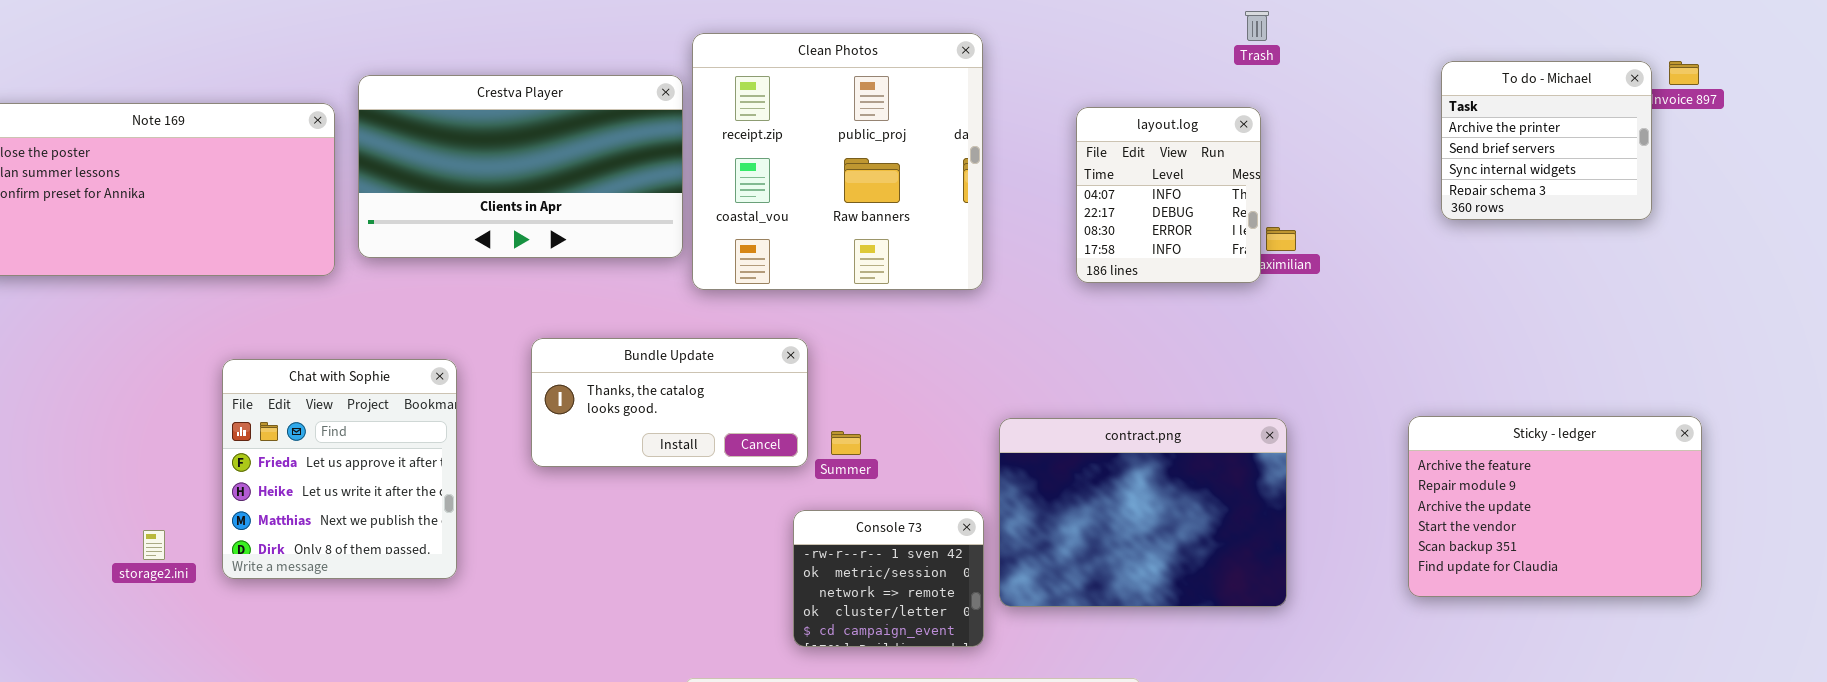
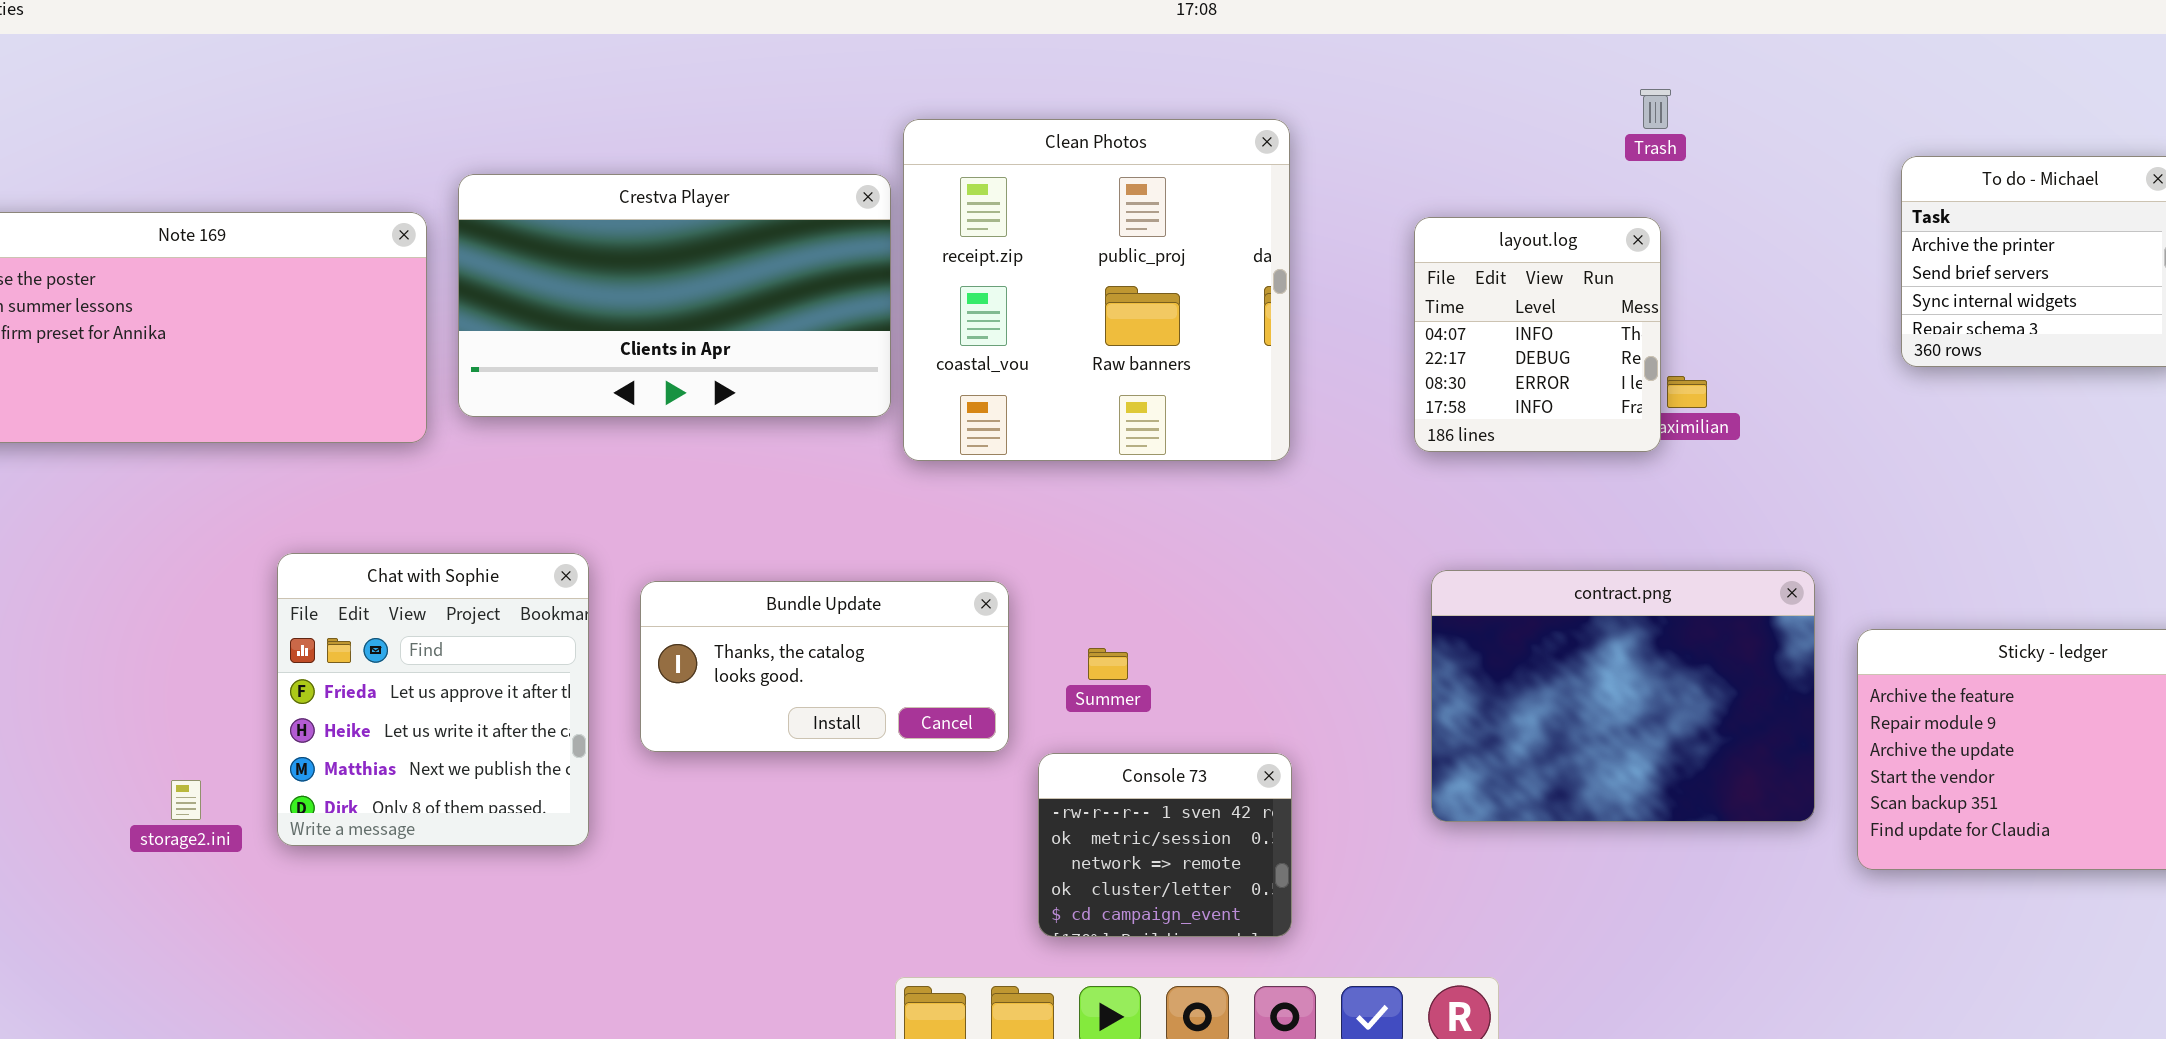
Bundle Update: [531,338,808,467] -> [640,581,1009,752], moved
contract.png: [999,418,1287,607] -> [1431,570,1815,822], moved

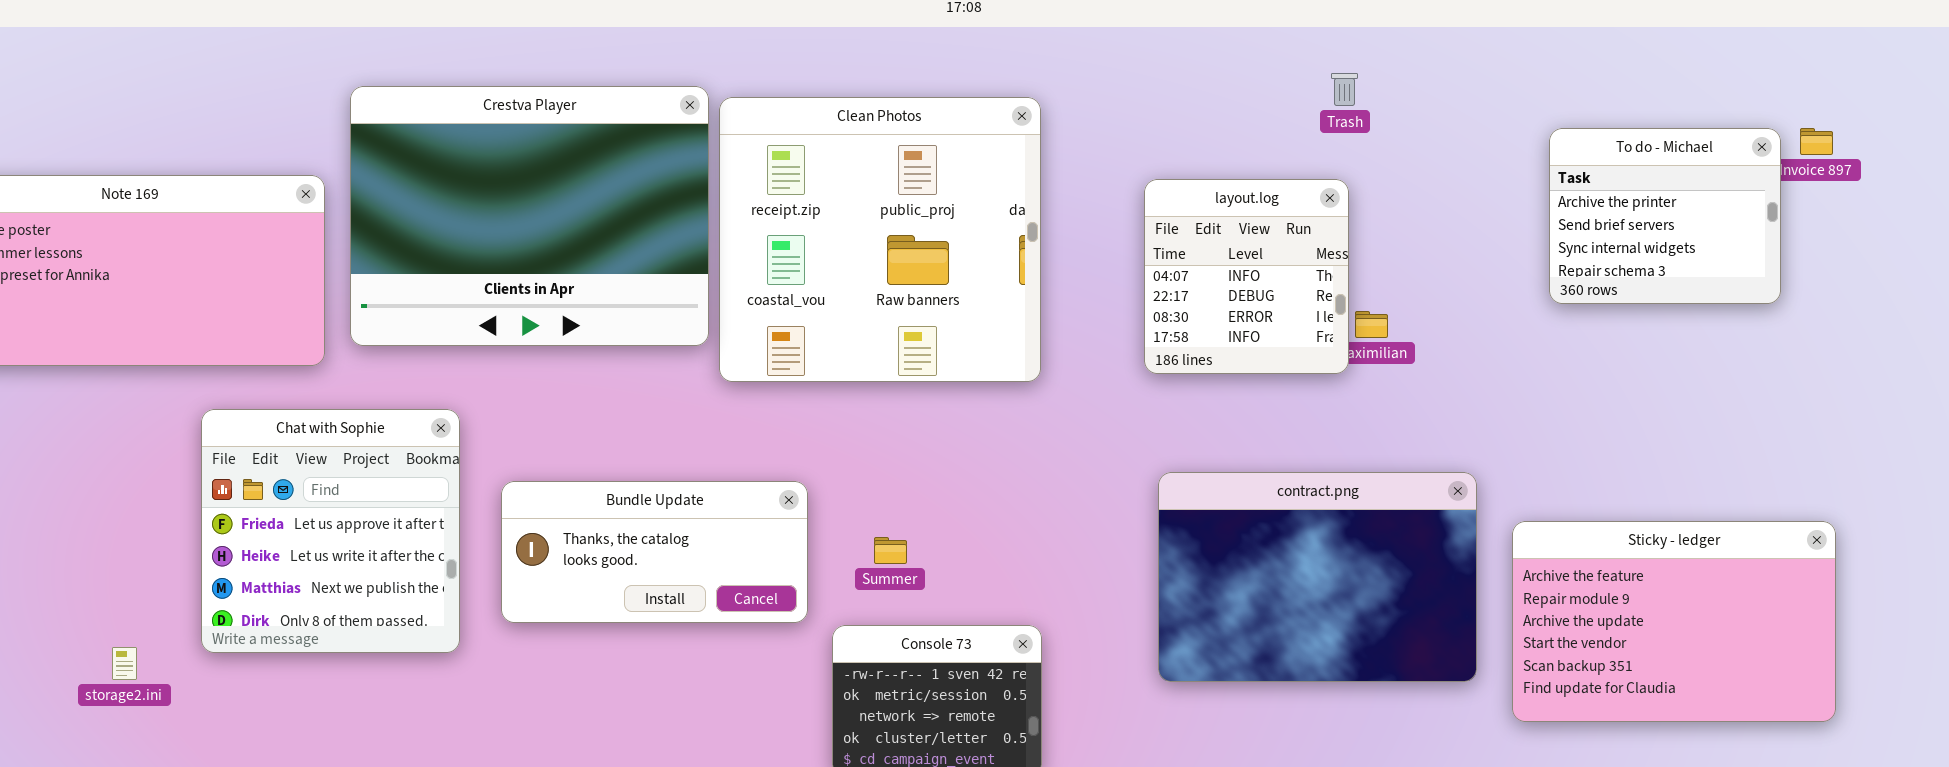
Crestva Player: [458,174,891,417] -> [350,86,709,346], resized
Chat with Sophie: [277,553,589,846] -> [201,409,460,653], moved

